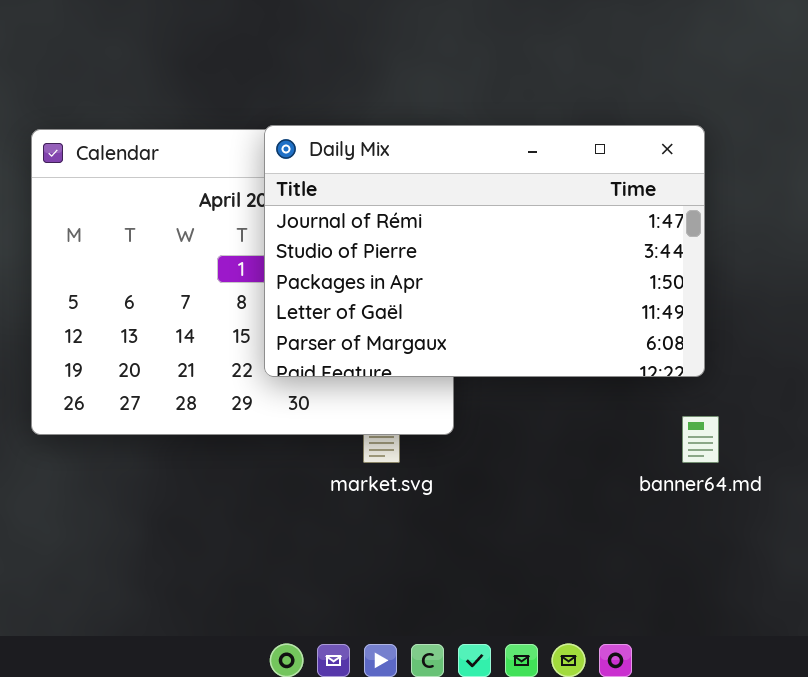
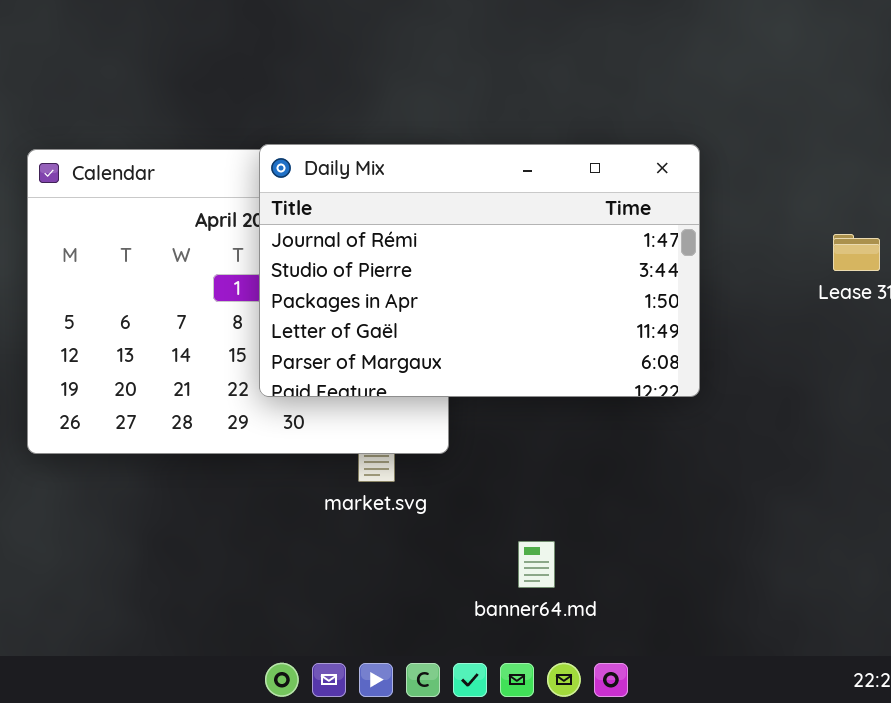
banner64.md: [682,416,719,463] -> [518,541,555,588], moved

